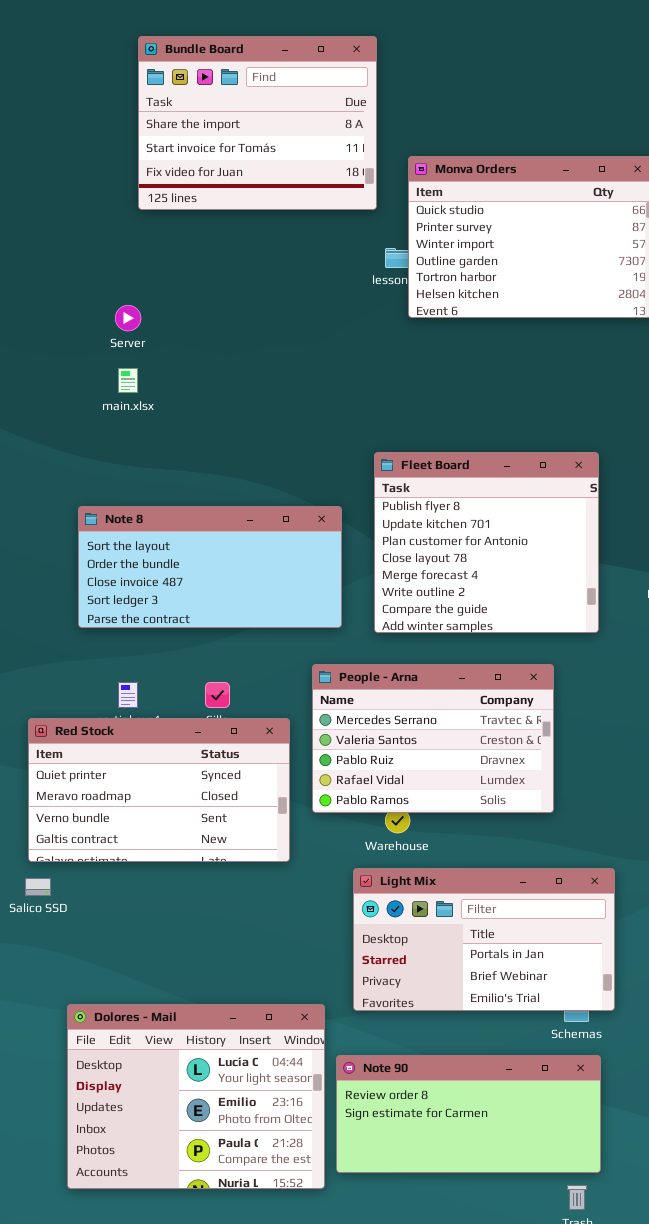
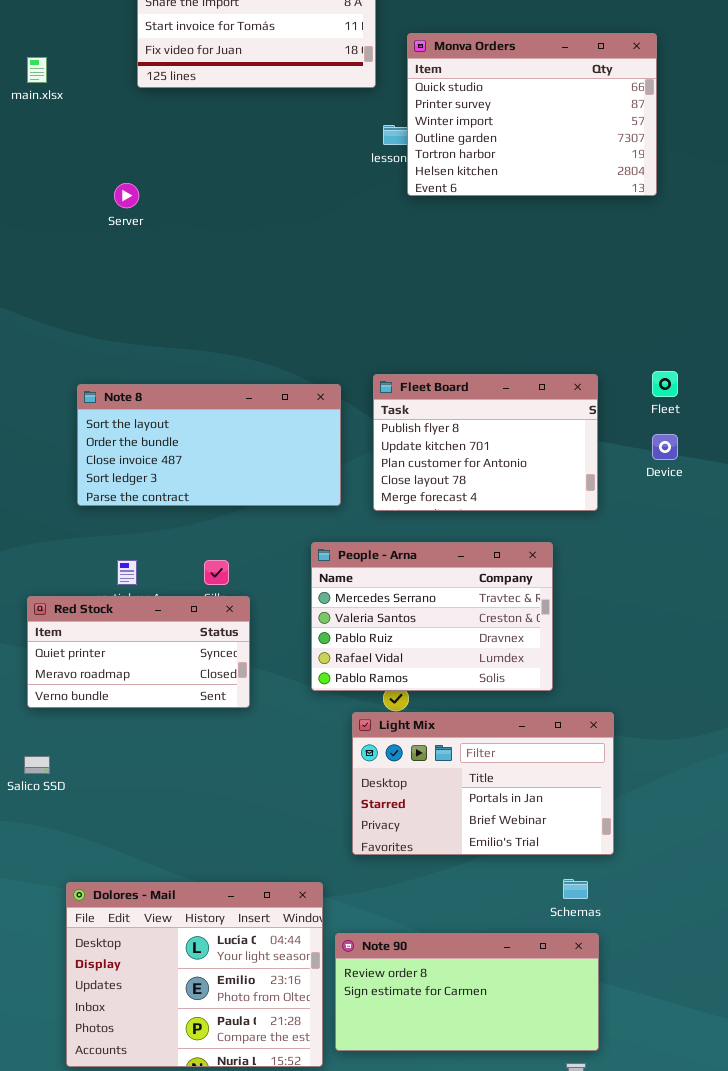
main.xlsx: [118,368,138,393] -> [27,57,47,83], moved
Fleet Board: [374,452,599,633] -> [373,374,598,511], resized
Red Stock: [28,718,290,862] -> [27,596,250,708], resized
Light Mix: [353,868,615,1011] -> [352,712,614,855], moved

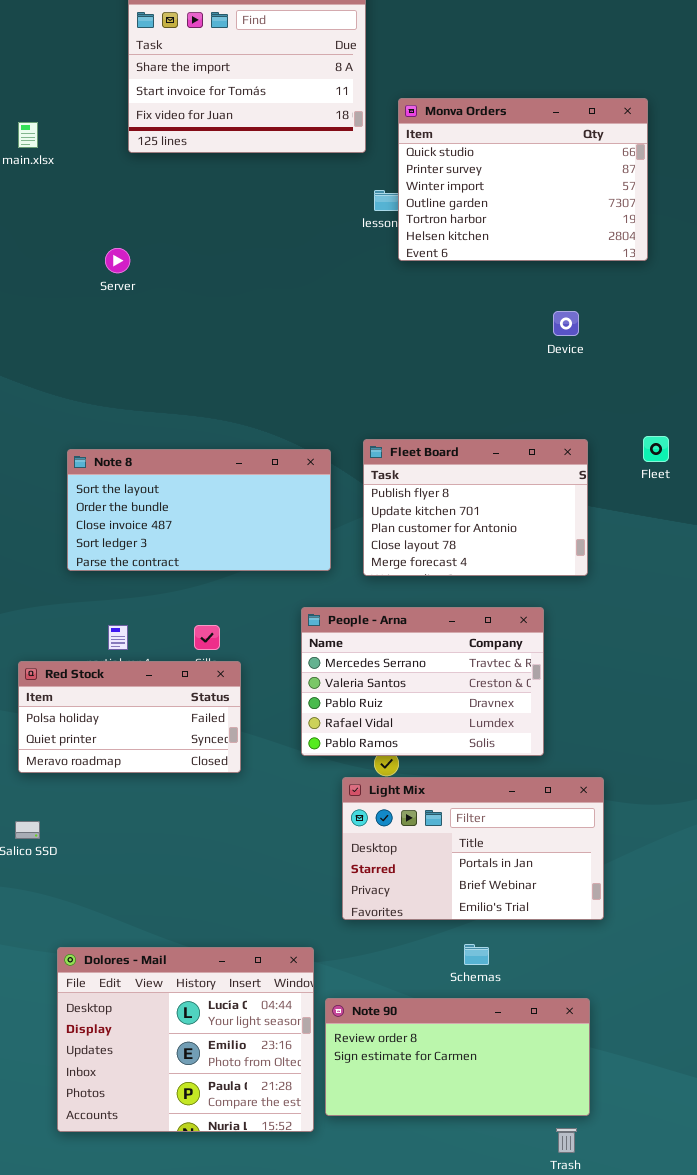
Device: [652,434,678,460] -> [553,311,579,336], moved
Red Stock: [27,596,250,708] -> [18,661,241,773], scrolled up 1 row
Schemas: [563,879,588,899] -> [464,944,489,965], moved

